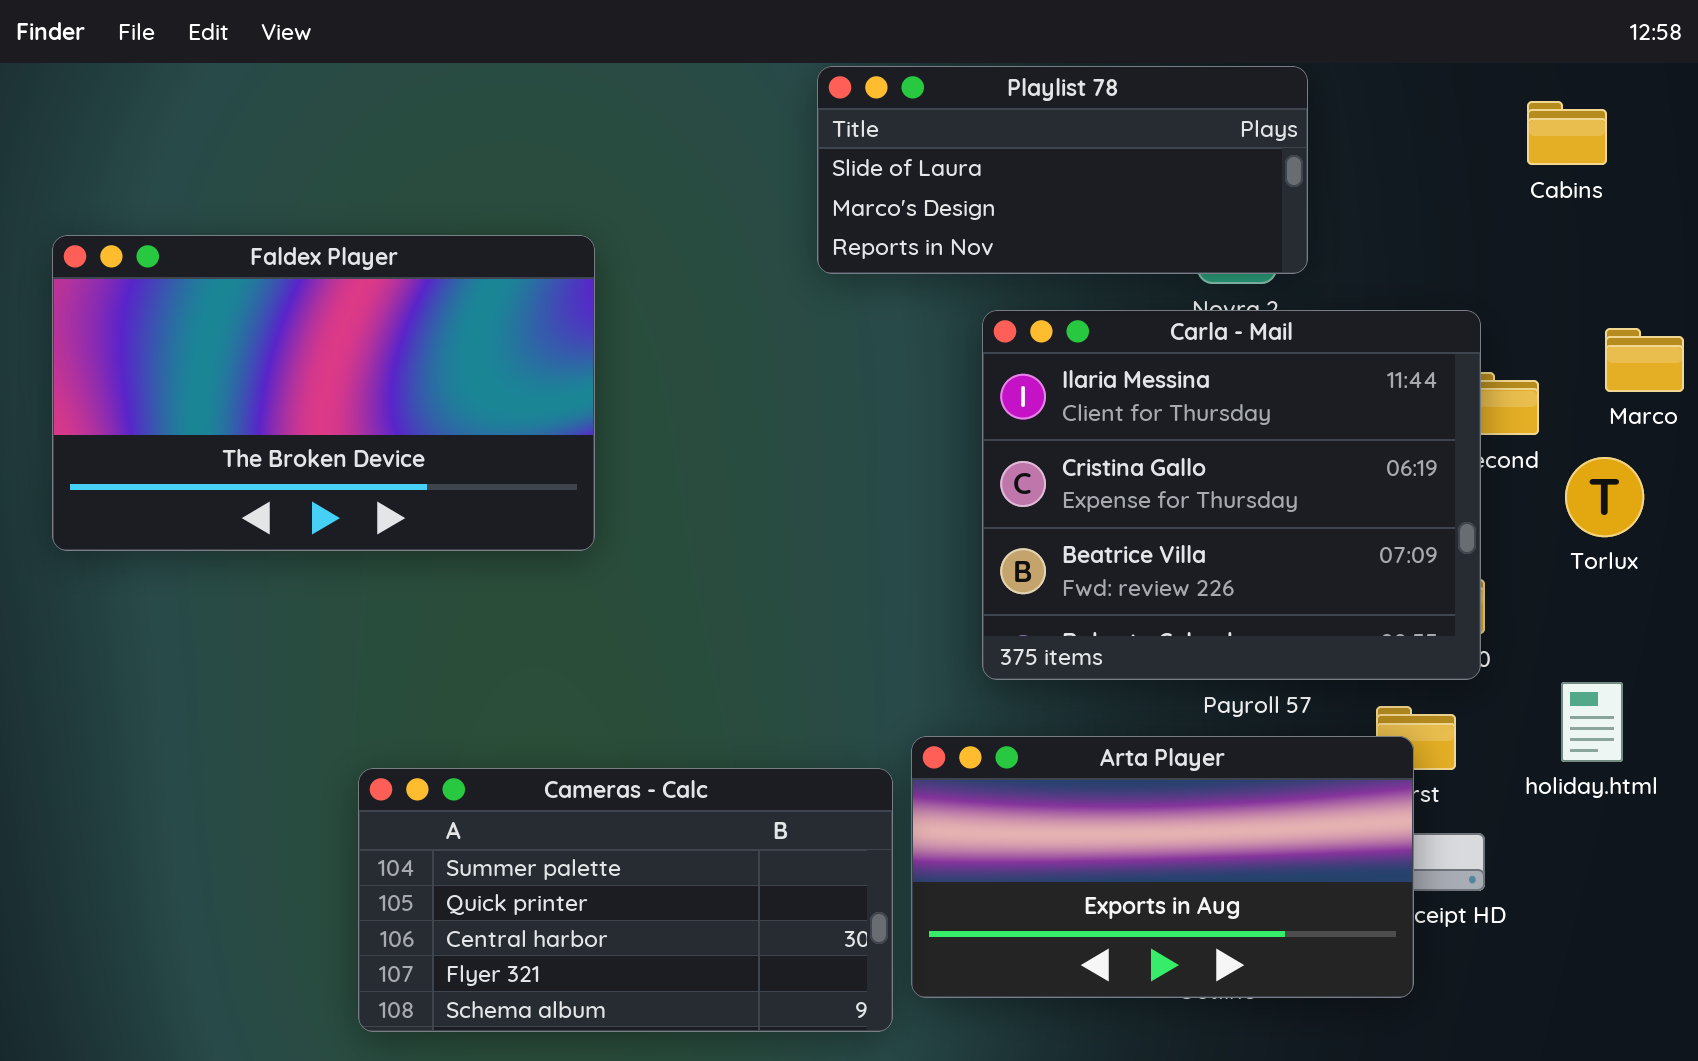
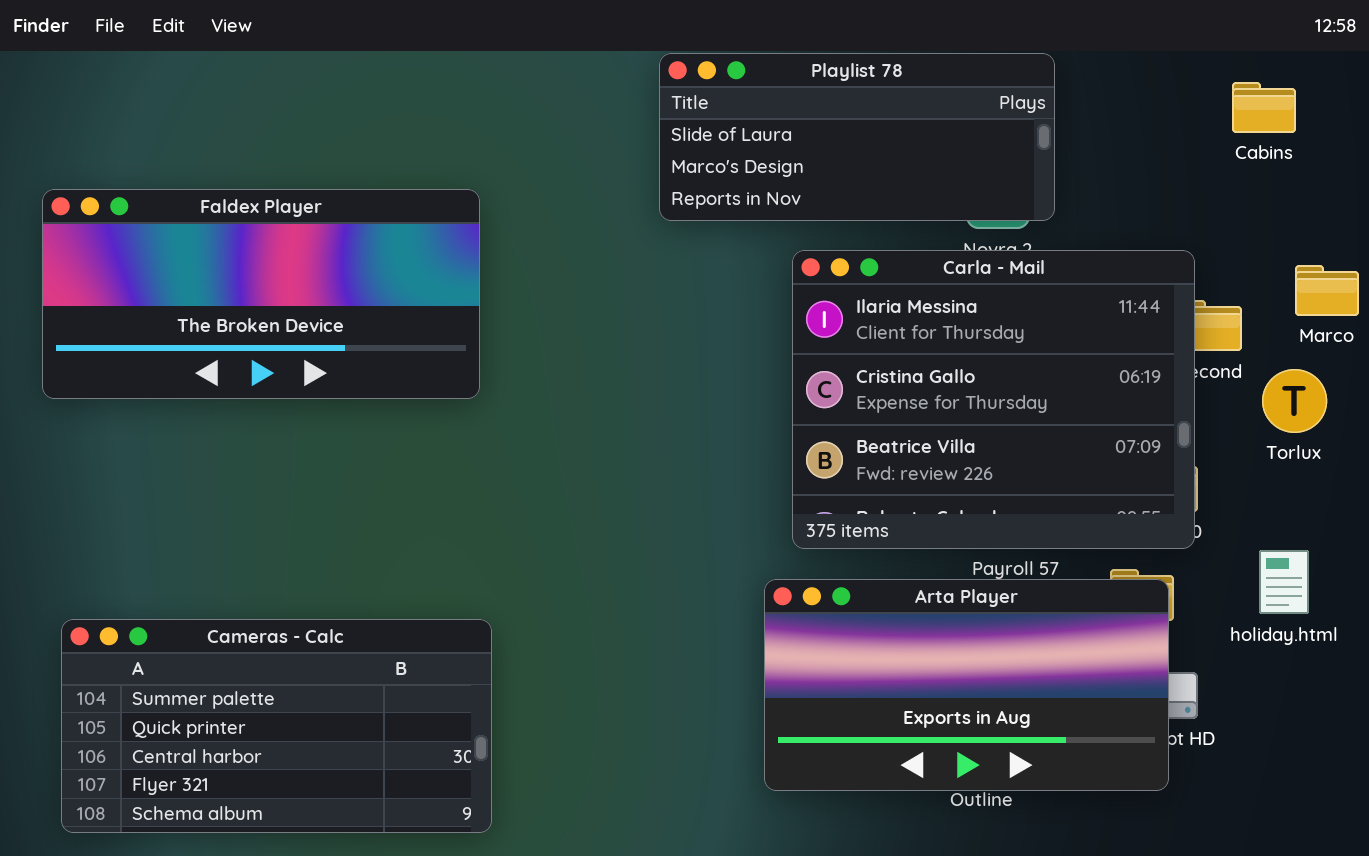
Faldex Player: [52,235,595,551] -> [42,189,480,399], resized
Arta Player: [911,736,1414,998] -> [764,579,1169,791], moved
Cameras - Calc: [358,768,893,1032] -> [61,619,492,833], moved

